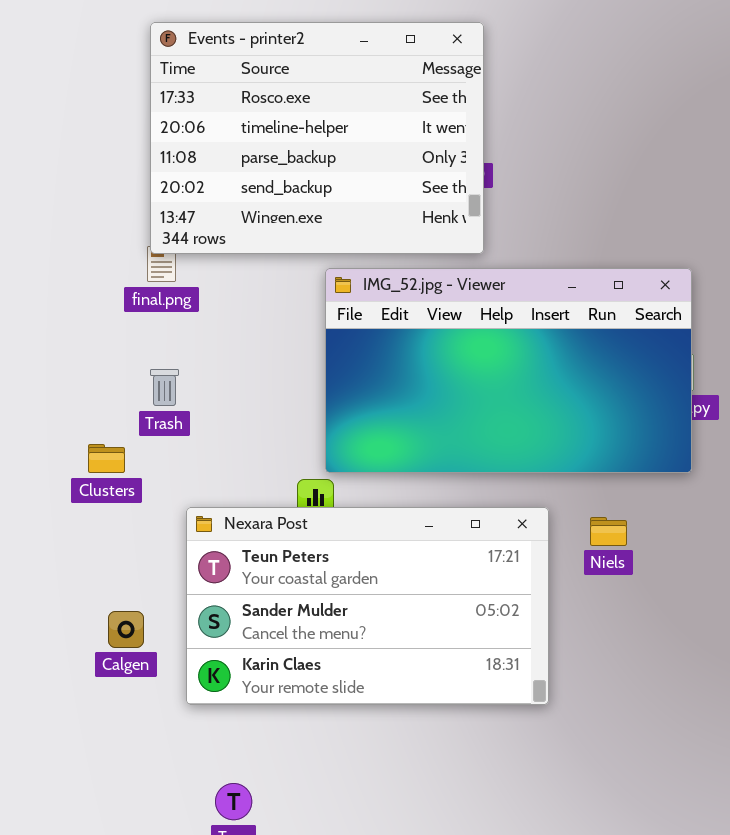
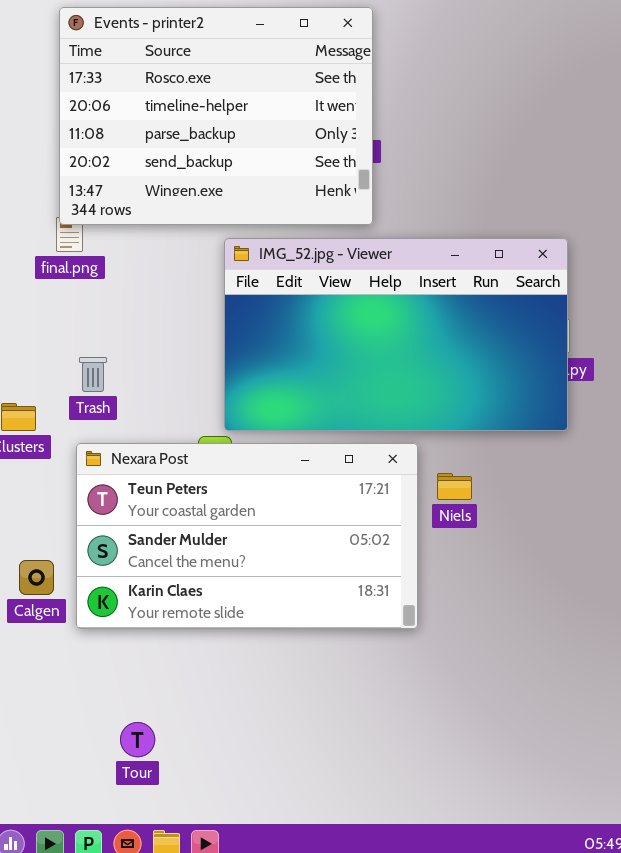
Trash: [150,369,179,406] -> [79,357,107,392], moved
Nexara Post: [186,507,549,705] -> [76,443,418,629], moved
Niels: [590,517,627,546] -> [437,473,472,500], moved

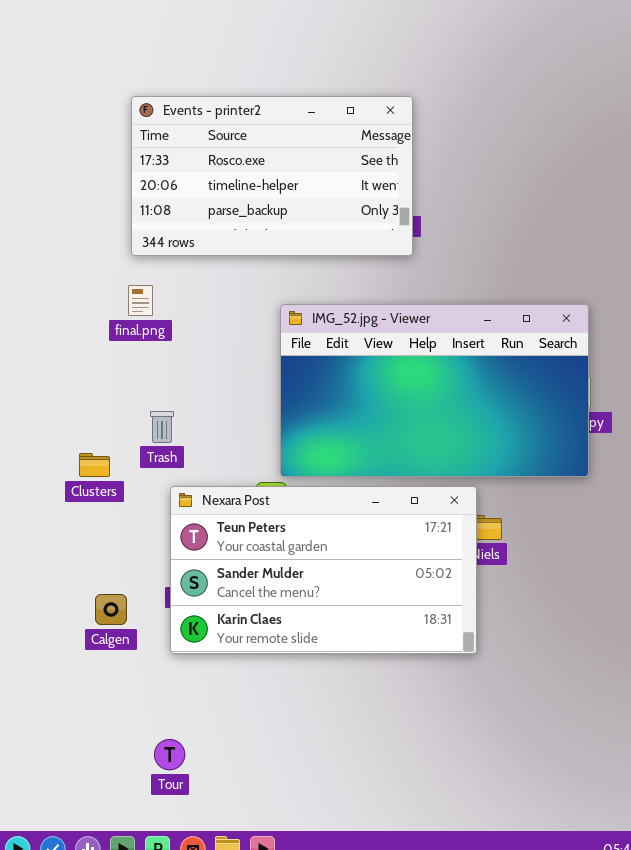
Events - printer2: [59,7,373,225] -> [131,96,413,256], resized
Nexara Post: [76,443,418,629] -> [170,486,477,654], moved
Tour: [120,722,155,757] -> [154,739,185,770], moved

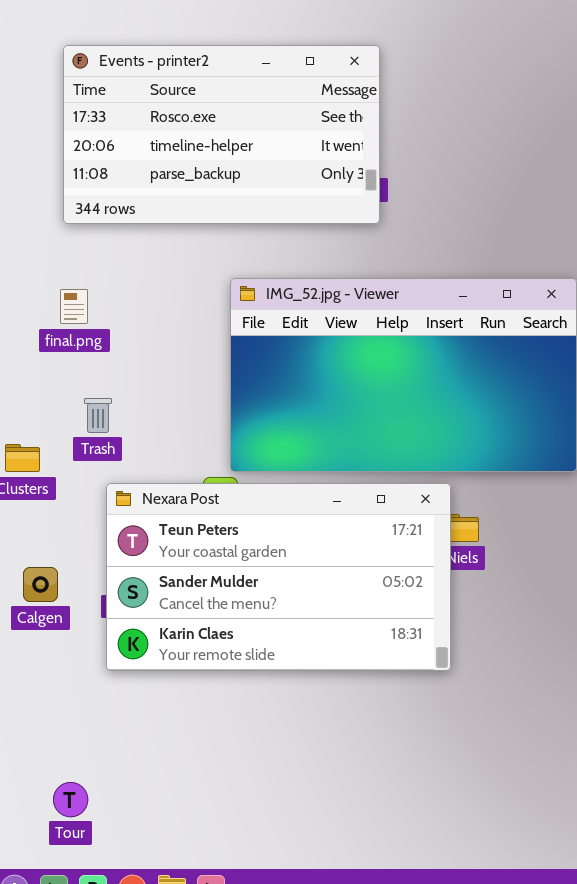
final.png: [128,285,153,316] -> [60,289,88,324], moved
Calgen: [95,594,127,625] -> [23,567,58,602], moved
Tour: [154,739,185,770] -> [53,782,88,817], moved

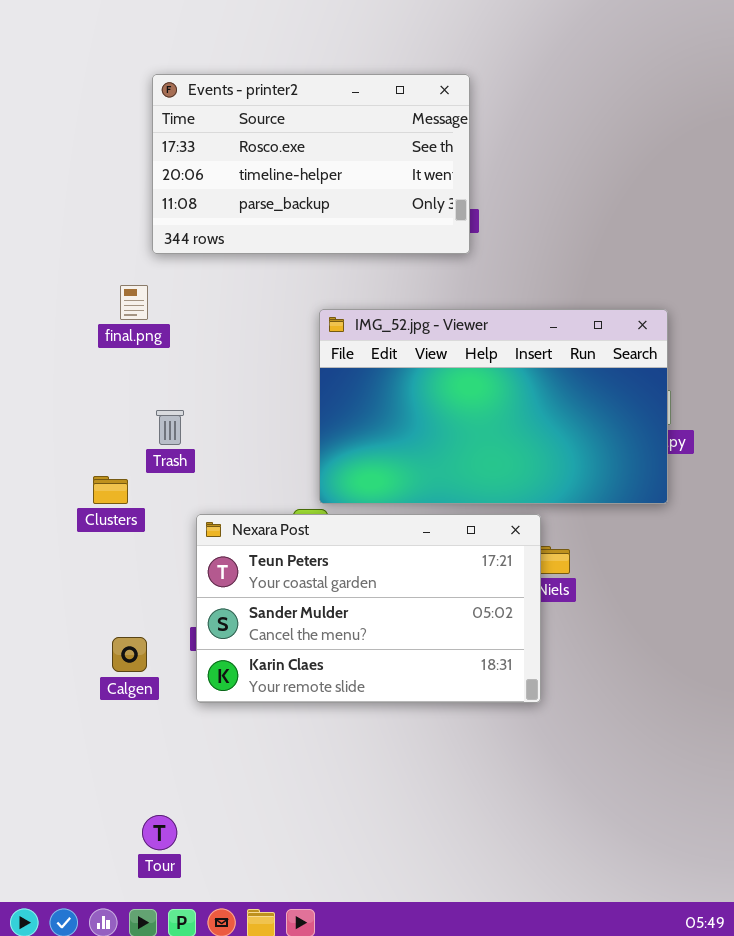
final.png: [60,289,88,324] -> [120,285,148,320], moved
Trash: [84,398,112,433] -> [156,410,184,445], moved
Calgen: [23,567,58,602] -> [112,637,147,672], moved

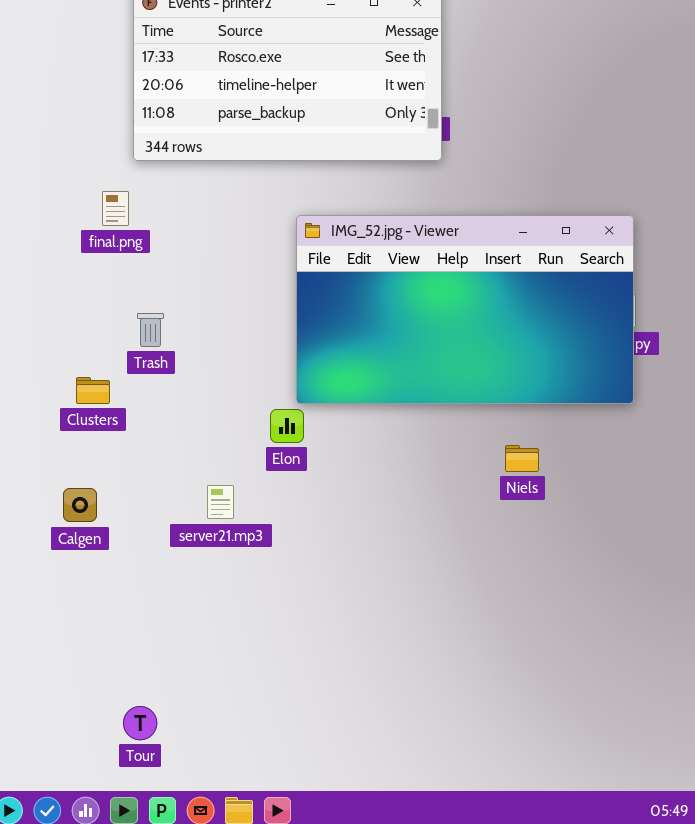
Nexara Post: [196,514,541,703] -> none, closed
Calgen: [112,637,147,672] -> [63,488,97,522], moved

